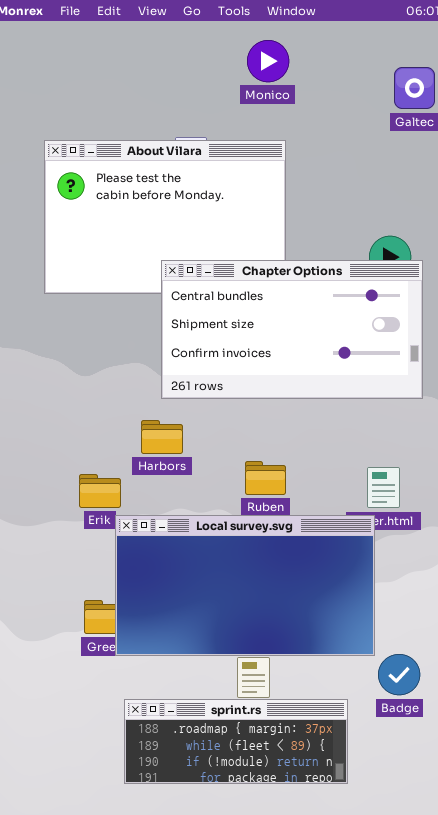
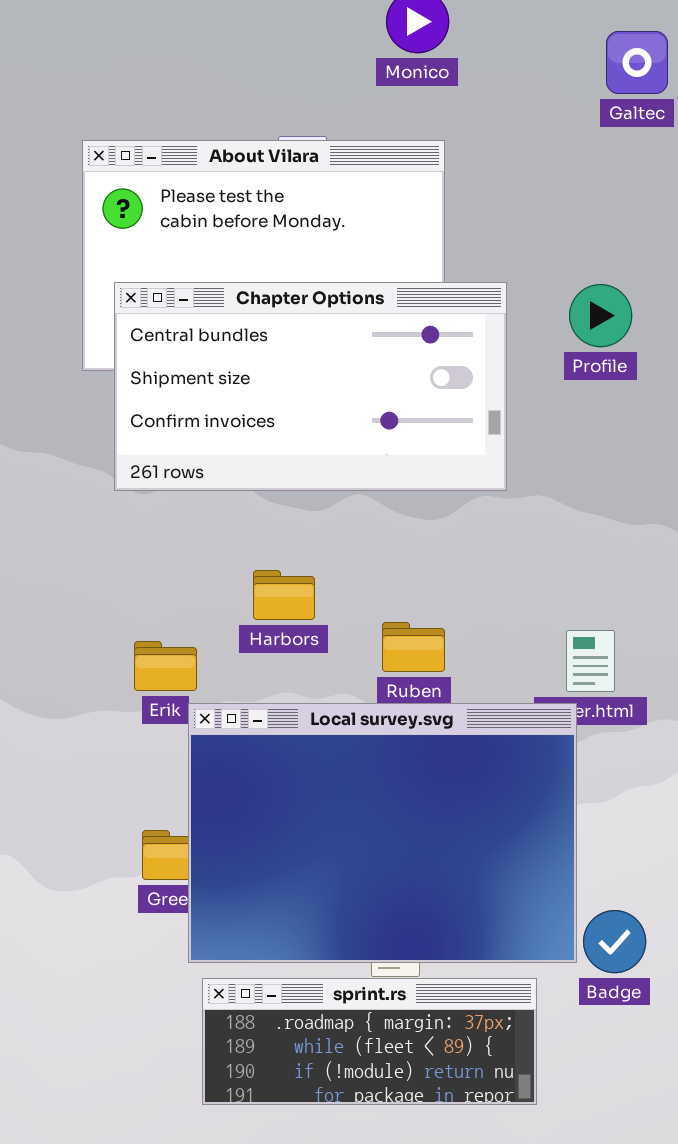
Chapter Options: [161,260,423,399] -> [114,282,507,491], moved
Harbors: [141,420,183,454] -> [253,570,315,620], moved
Local survey.svg: [115,515,375,656] -> [188,703,577,963], resized

